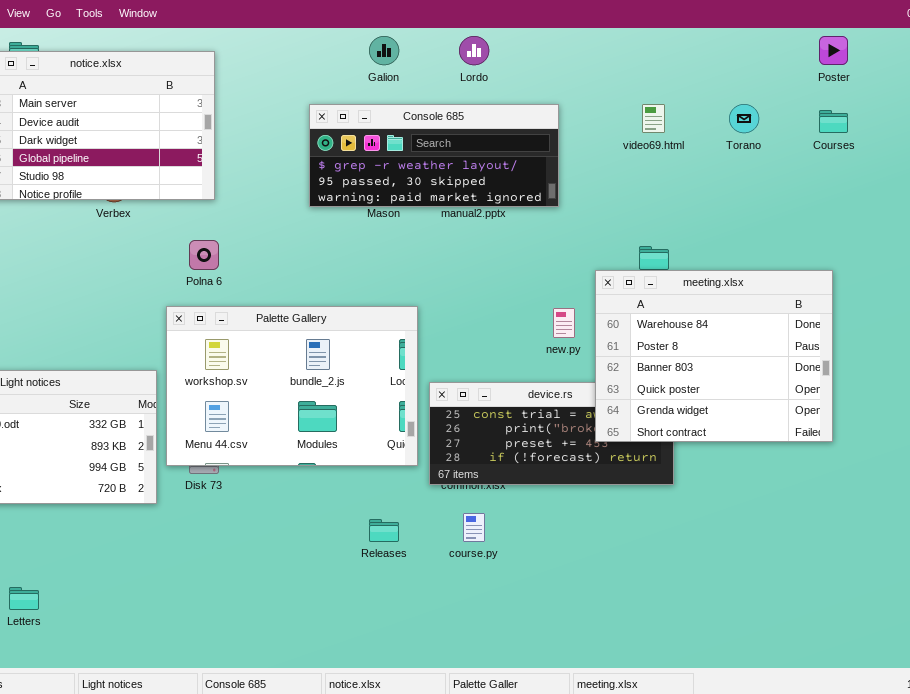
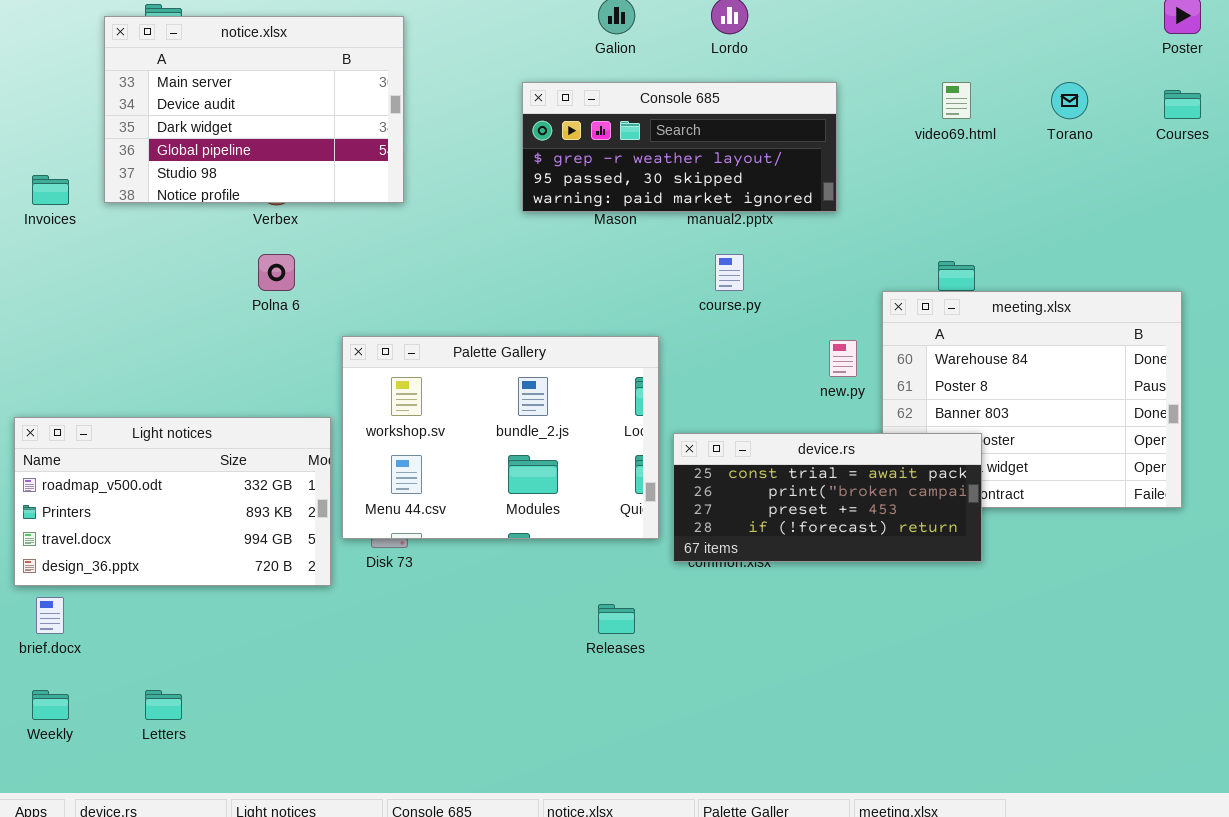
Polna 6: [189,240,219,270] -> [258,254,295,291], moved
device.rs: [429,382,674,485] -> [673,433,982,562], raised
course.py: [463,513,485,542] -> [715,254,744,291], moved

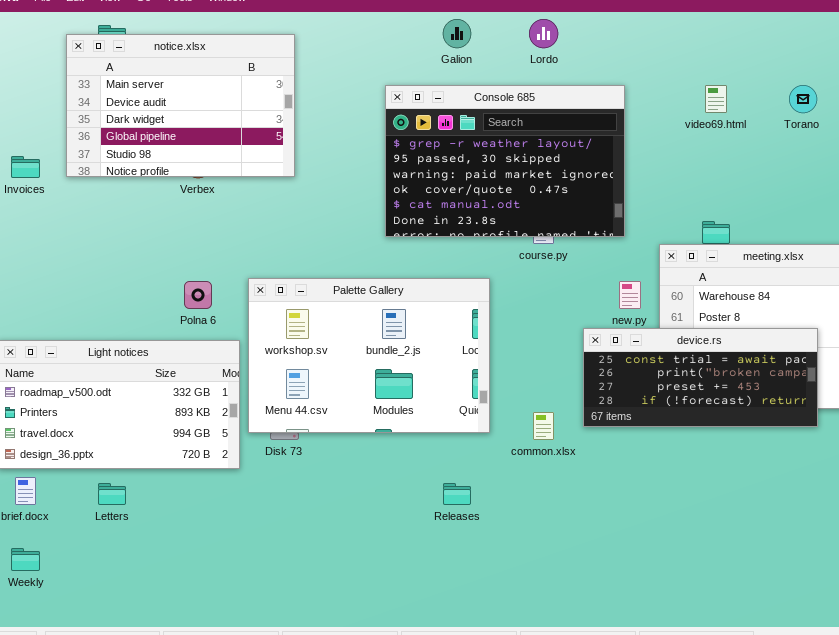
Console 685: [522,82,837,212] -> [385,85,625,237], resized
Polna 6: [258,254,295,291] -> [184,281,212,309], moved
device.rs: [673,433,982,562] -> [583,328,818,427], moved
Letters: [145,690,182,720] -> [98,483,126,505], moved

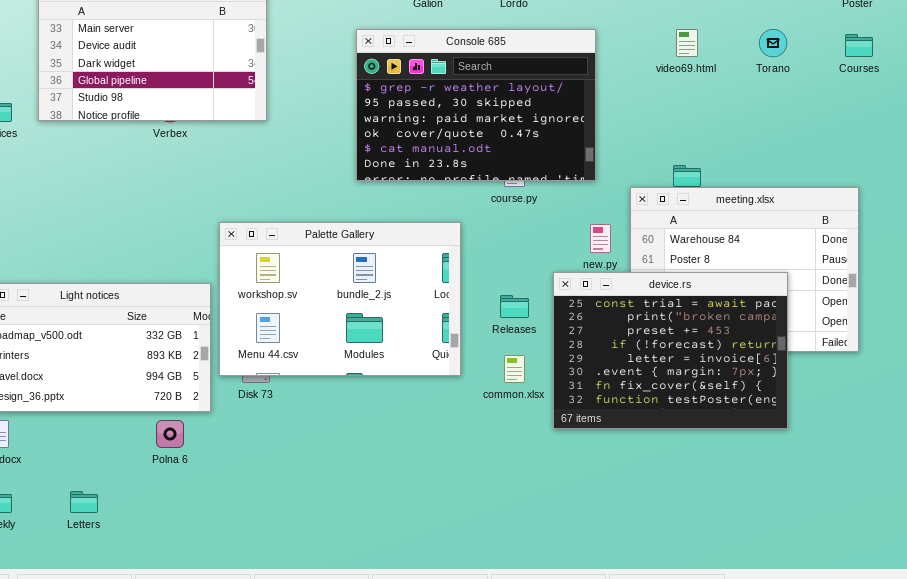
Polna 6: [184,281,212,309] -> [156,420,184,448], moved
device.rs: [583,328,818,427] -> [553,272,788,429], resized
Letters: [98,483,126,505] -> [70,491,98,513], moved
Releases: [443,483,471,505] -> [500,295,529,318], moved

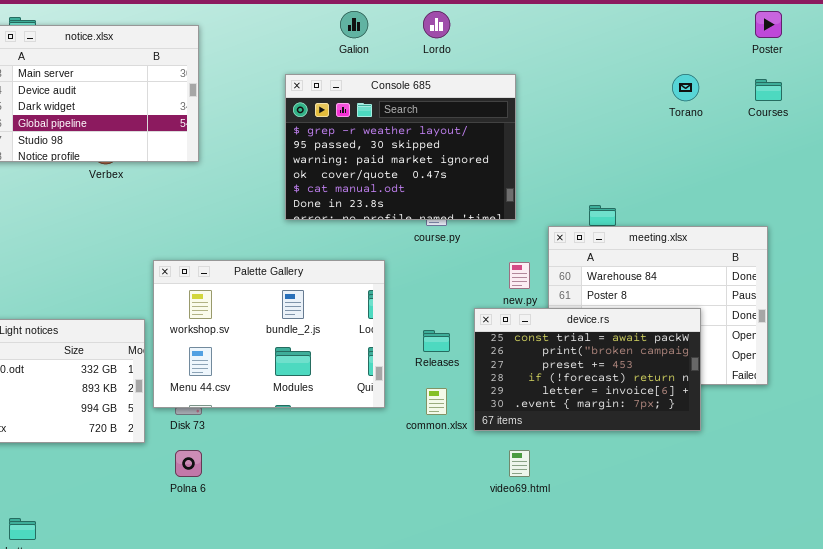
video69.html: [676,29,698,57] -> [509,450,530,477], moved
device.rs: [553,272,788,429] -> [474,308,701,431], resized
Polna 6: [156,420,184,448] -> [175,450,202,477], moved

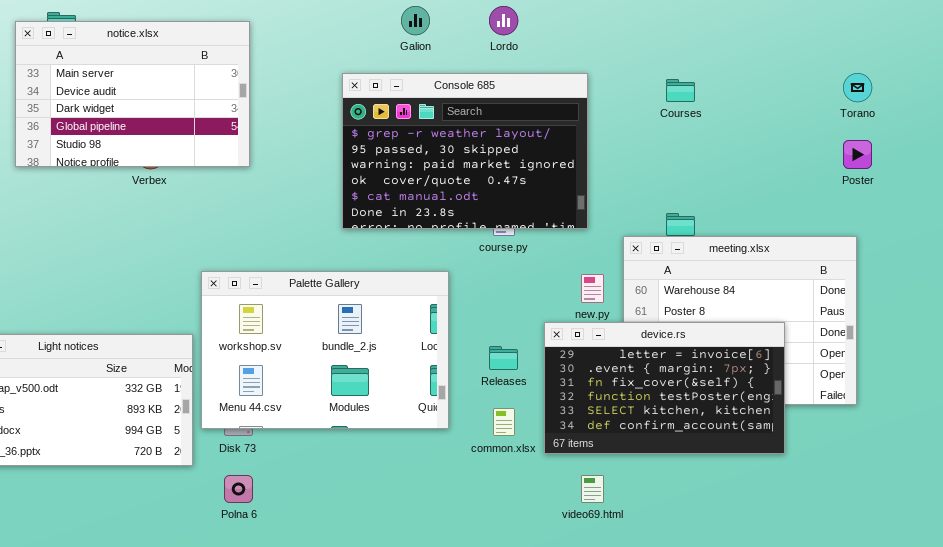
Poster: [755,11,782,38] -> [843,140,872,169], moved
Torano: [672,74,699,101] -> [843,73,872,102], moved
Courses: [755,79,782,101] -> [666,79,695,102], moved
device.rs: [474,308,701,431] -> [544,322,785,454], scrolled down 4 rows

